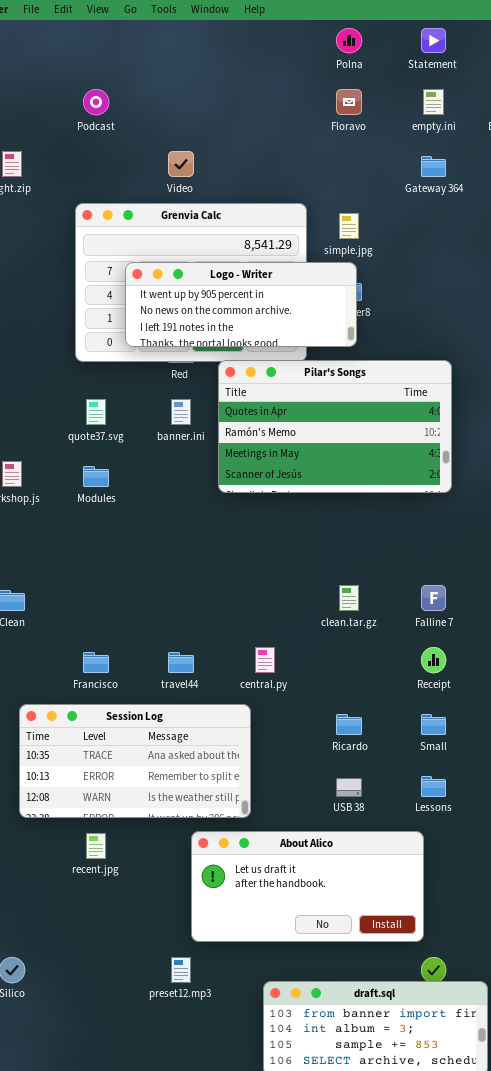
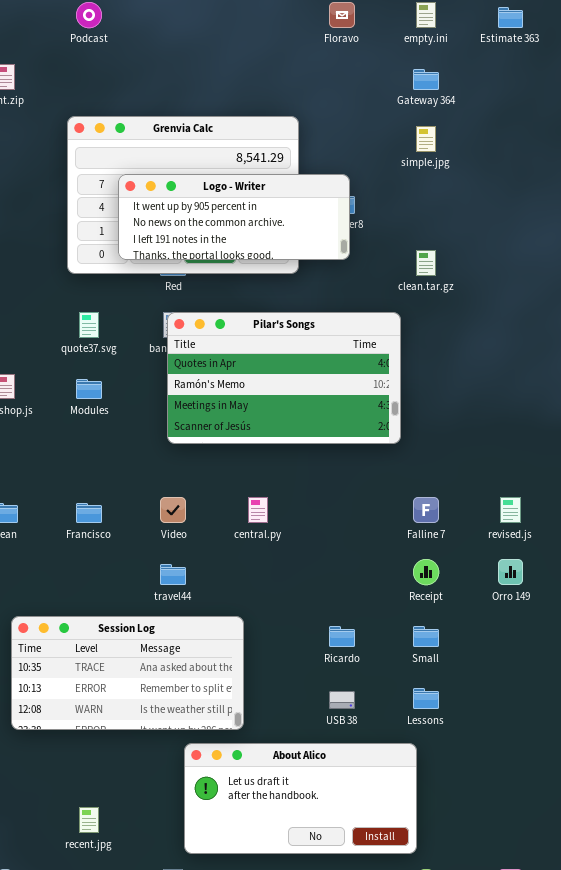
Video: [168,151,194,177] -> [160,497,186,523], moved
simple.jpg: [339,213,359,239] -> [416,126,436,152], moved
Pilar's Songs: [218,360,452,493] -> [167,312,401,444], moved
clean.tar.gz: [339,585,359,611] -> [416,250,436,276], moved
central.py: [255,647,275,673] -> [248,497,268,523], moved
Francisco: [83,652,109,673] -> [76,503,102,523], moved
recent.jpg: [86,833,106,859] -> [79,807,99,833], moved

